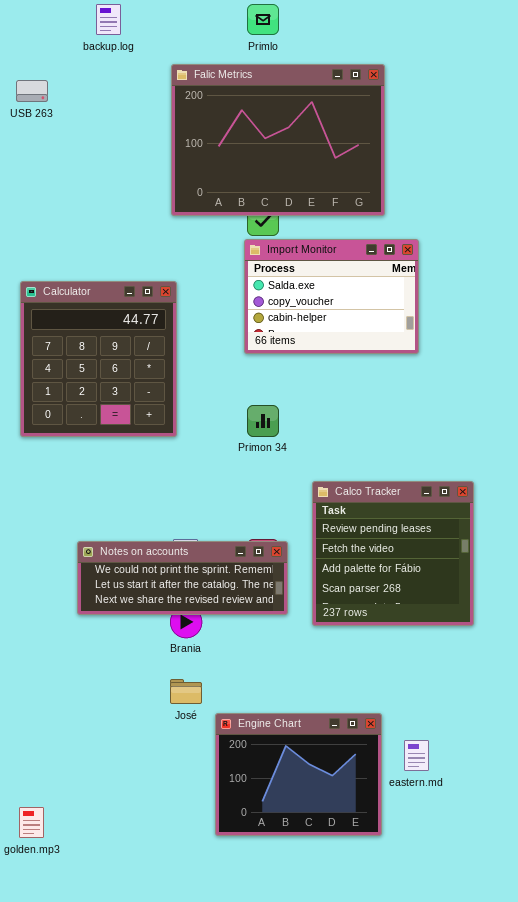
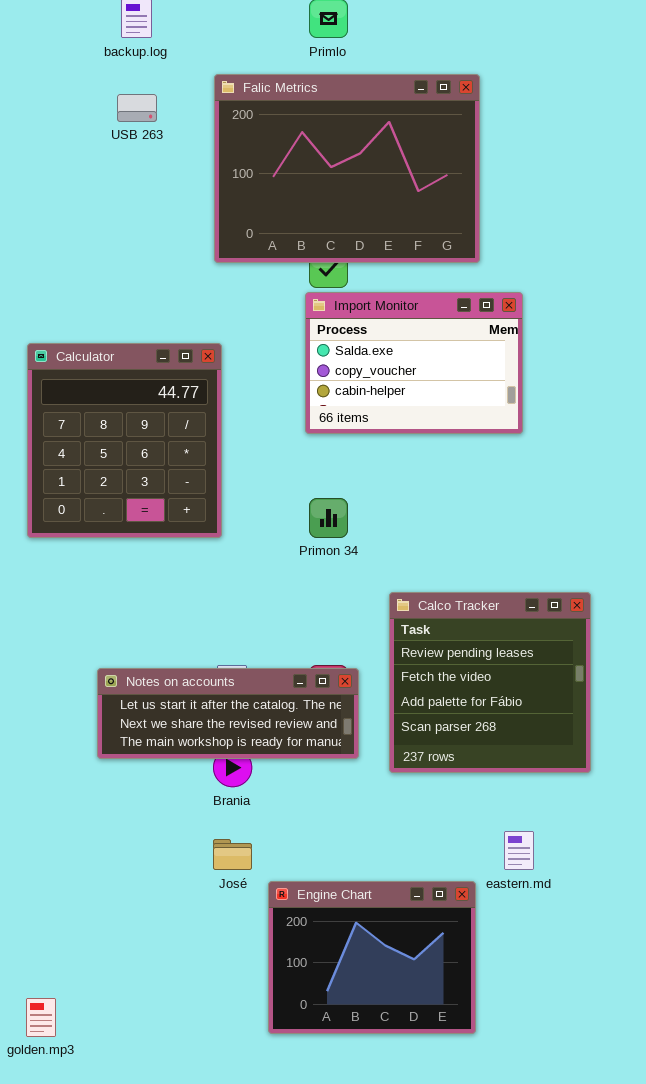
USB 263: [16,80,48,102] -> [117,94,157,122], moved
Notes on accounts: [77,541,288,615] -> [97,668,359,759], scrolled down 1 row
eastern.md: [404,740,429,771] -> [504,831,534,870], moved

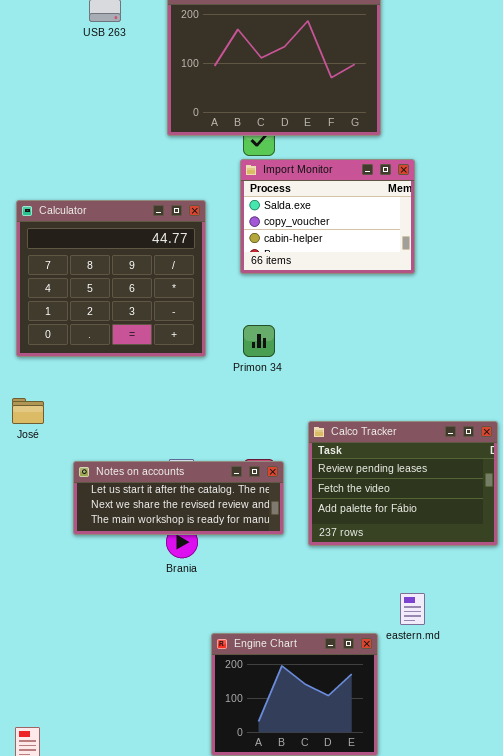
Calculator: [27,343,222,538] -> [16,200,206,357], resized
Calco Tracker: [389,592,591,773] -> [308,421,498,546], resized
José: [213,839,252,870] -> [12,398,44,424], moved

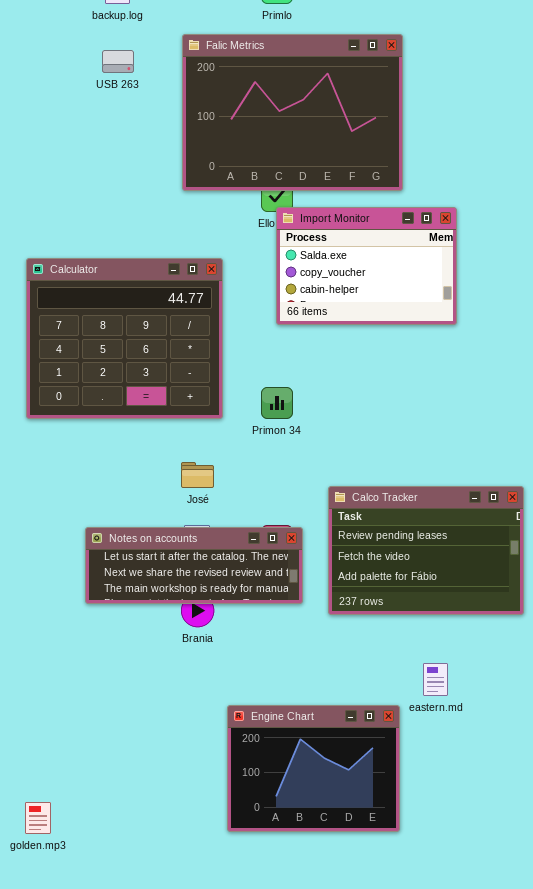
Import Monitor: [240,159,415,274] -> [276,207,457,325], moved
José: [12,398,44,424] -> [181,462,214,488], moved

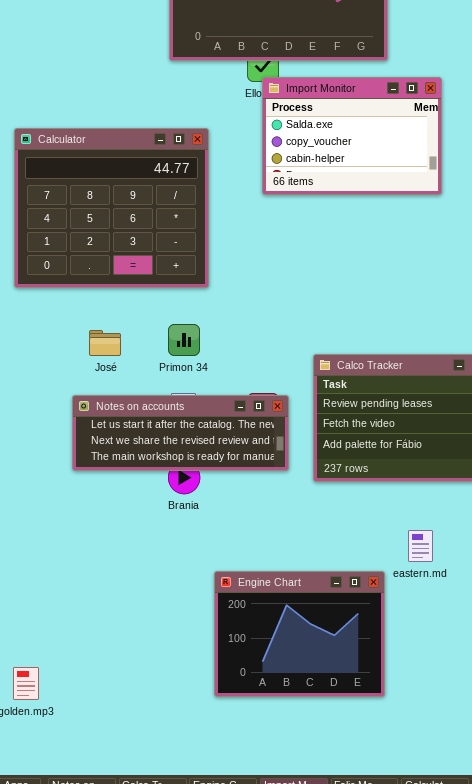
Primon 34: [261,387,293,419] -> [168,324,200,356], moved
José: [181,462,214,488] -> [89,330,121,356], moved

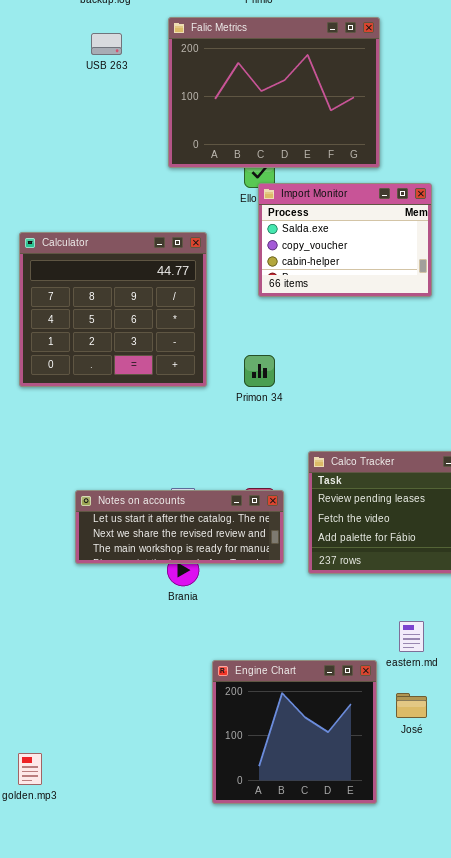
Primon 34: [168,324,200,356] -> [244,355,275,387], moved
José: [89,330,121,356] -> [396,693,427,718], moved
Engine Chart: [214,571,385,697] -> [212,660,377,804], resized

